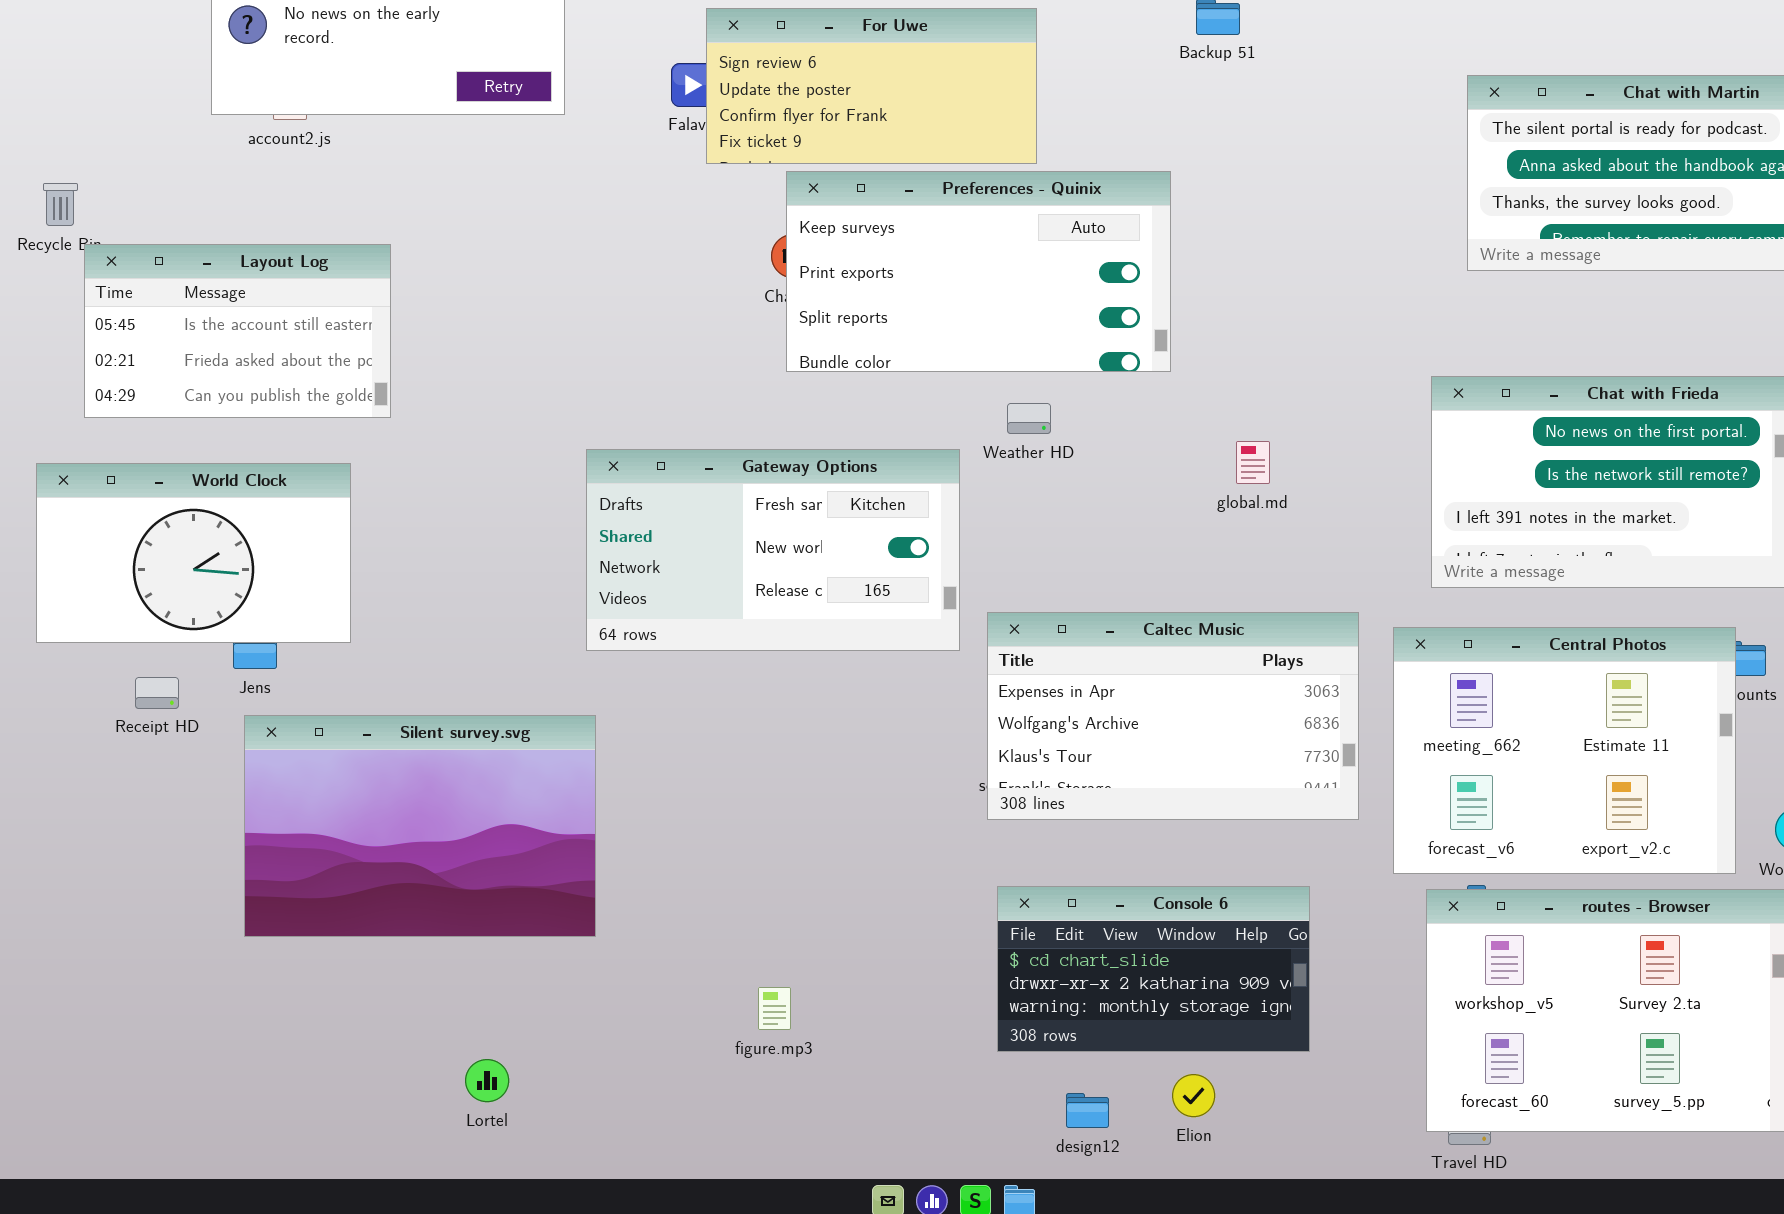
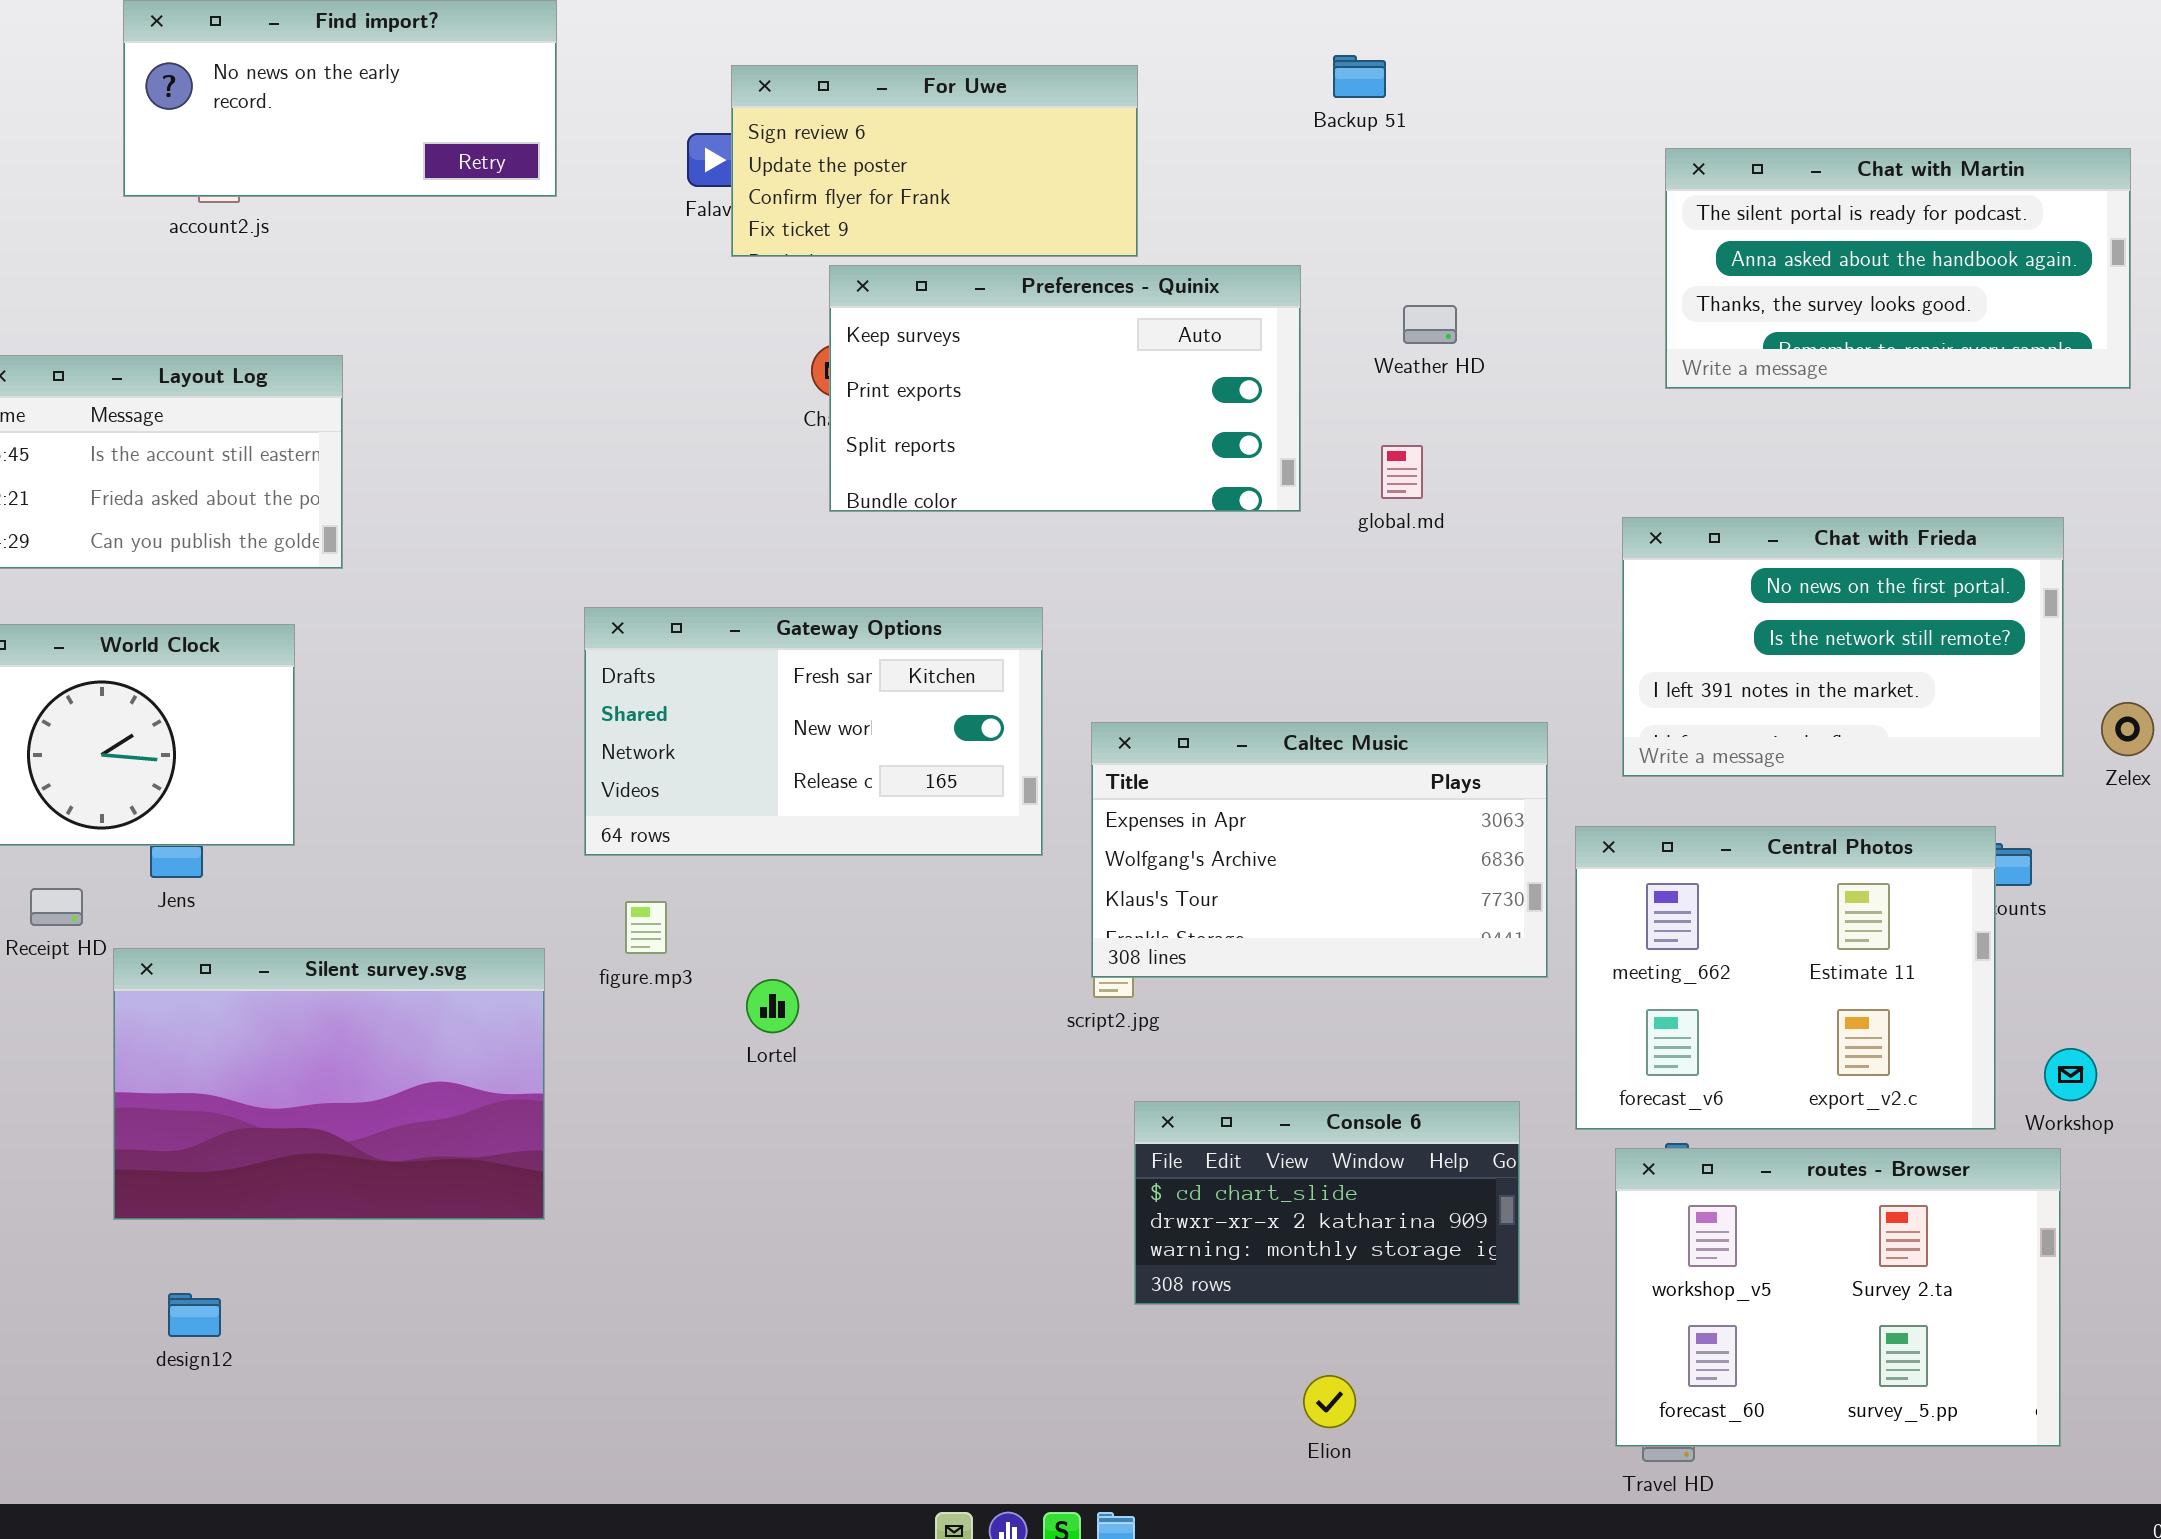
Weather HD: [1007,403,1051,434] -> [1403,305,1457,344], moved
global.md: [1236,441,1270,484] -> [1381,445,1423,499], moved
Caltec Music: [987,612,1359,820] -> [1091,722,1548,978], moved
Silent survey.svg: [244,715,596,937] -> [113,948,545,1220], moved
Console 6: [997,886,1310,1052] -> [1134,1101,1520,1305], moved
figure.mp3: [758,987,791,1030] -> [625,901,667,954], moved
Lortel: [465,1059,509,1102] -> [746,979,799,1033], moved
design12: [1066,1093,1109,1128] -> [168,1293,221,1337], moved

